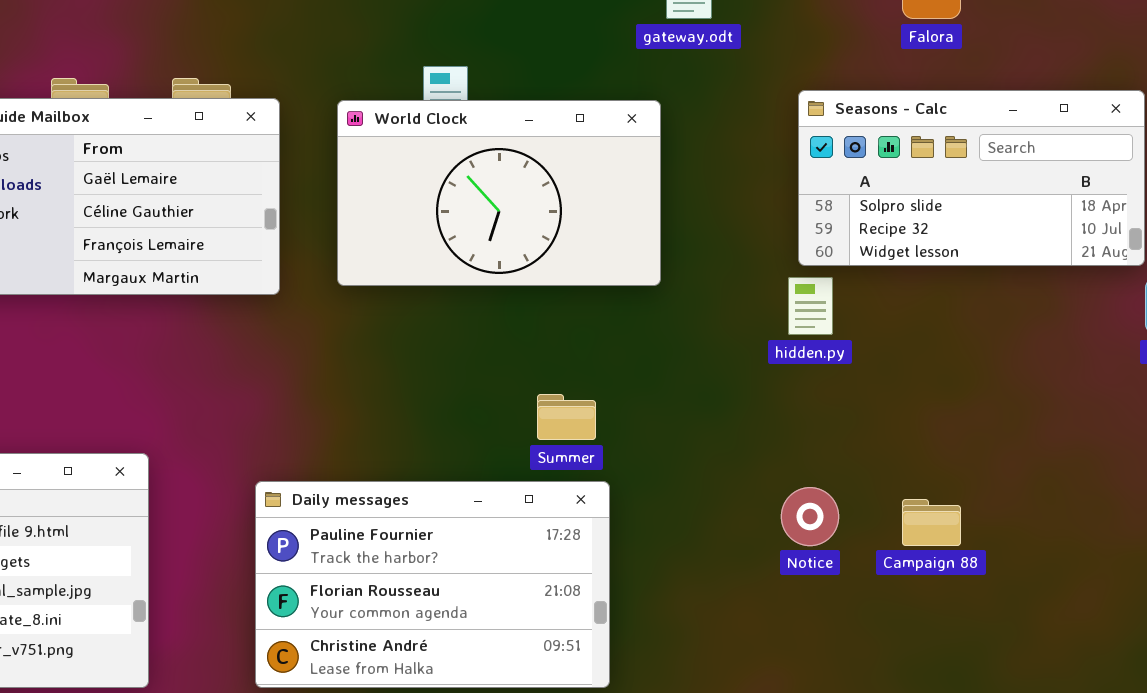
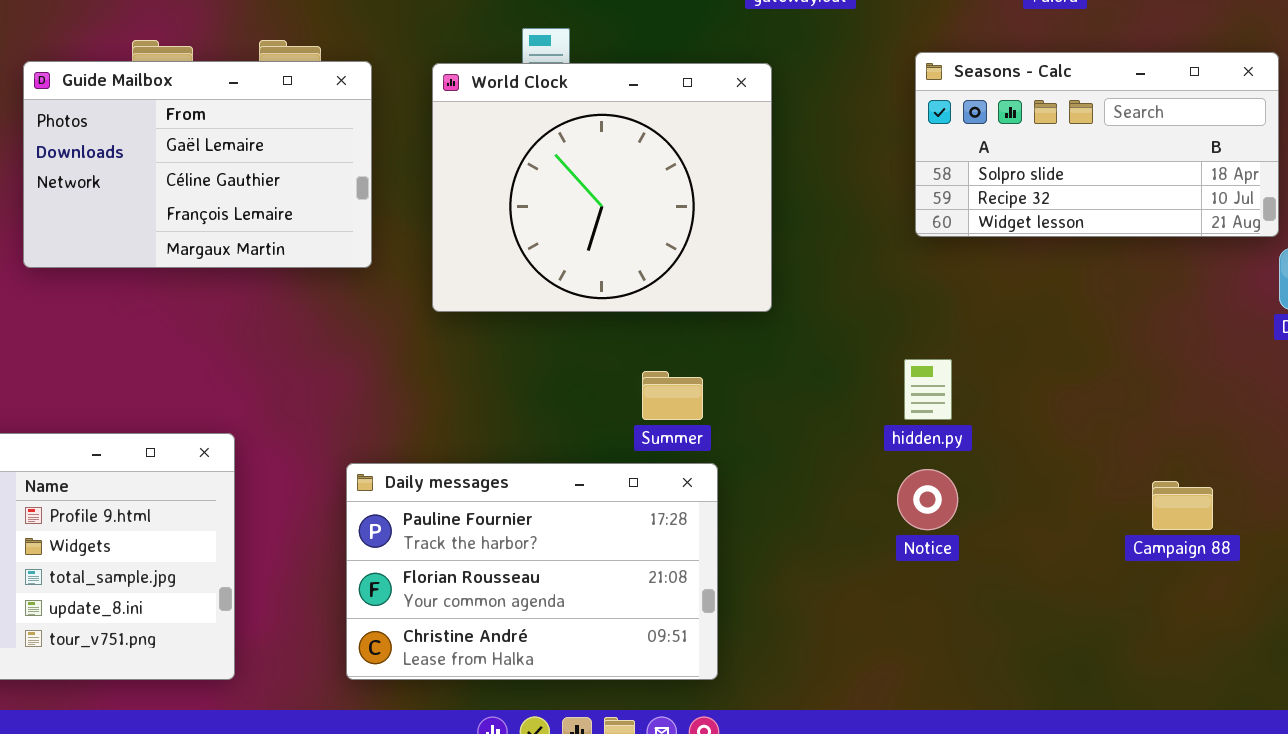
World Clock: [337,100,661,286] -> [432,63,772,312], resized
hidden.py: [788,277,833,335] -> [904,359,952,420], moved
Campaign 88: [902,499,961,546] -> [1152,481,1213,530], moved

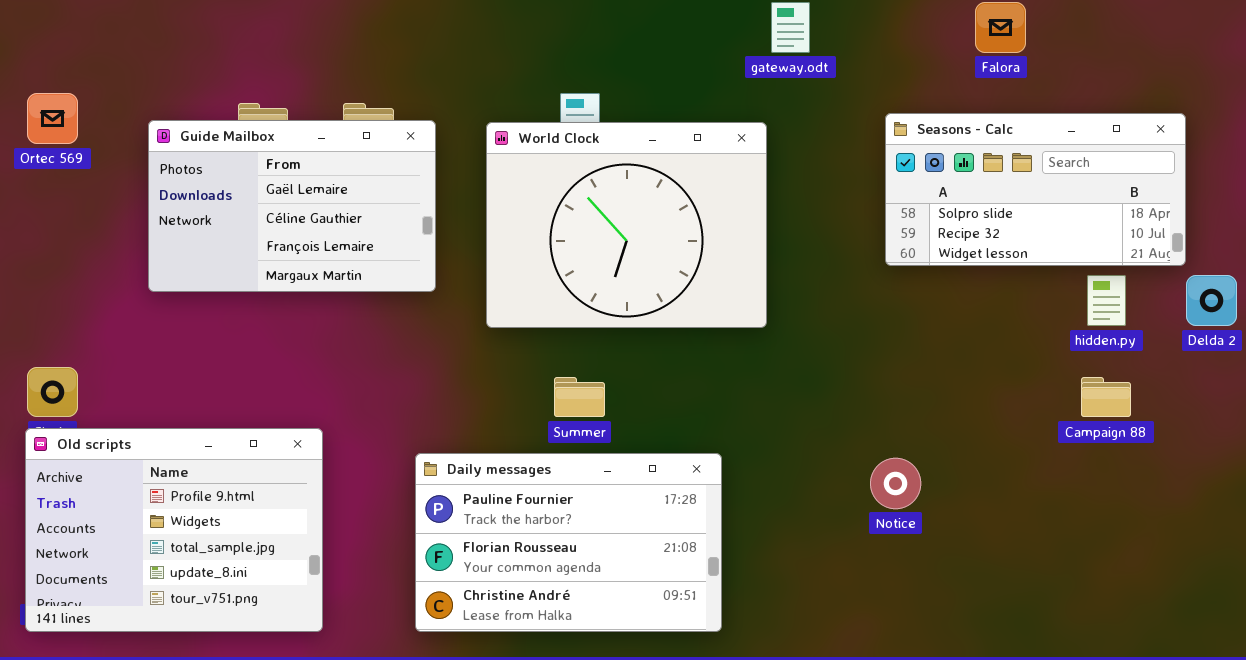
hidden.py: [904,359,952,420] -> [1087,275,1126,326], moved
Summer: [642,371,703,420] -> [554,377,605,417], moved
Campaign 88: [1152,481,1213,530] -> [1081,377,1131,417], moved

